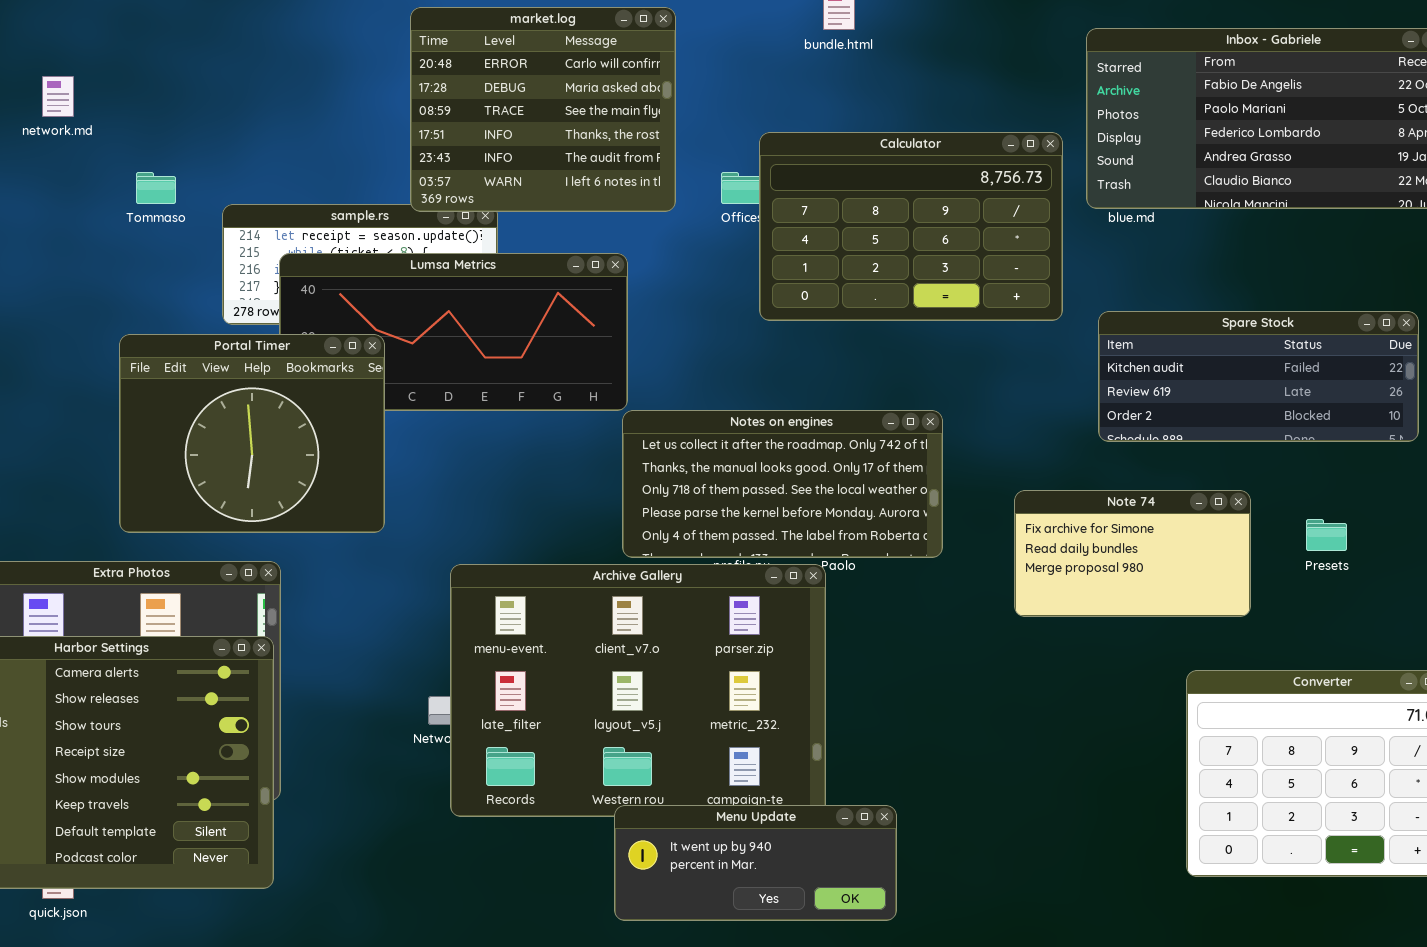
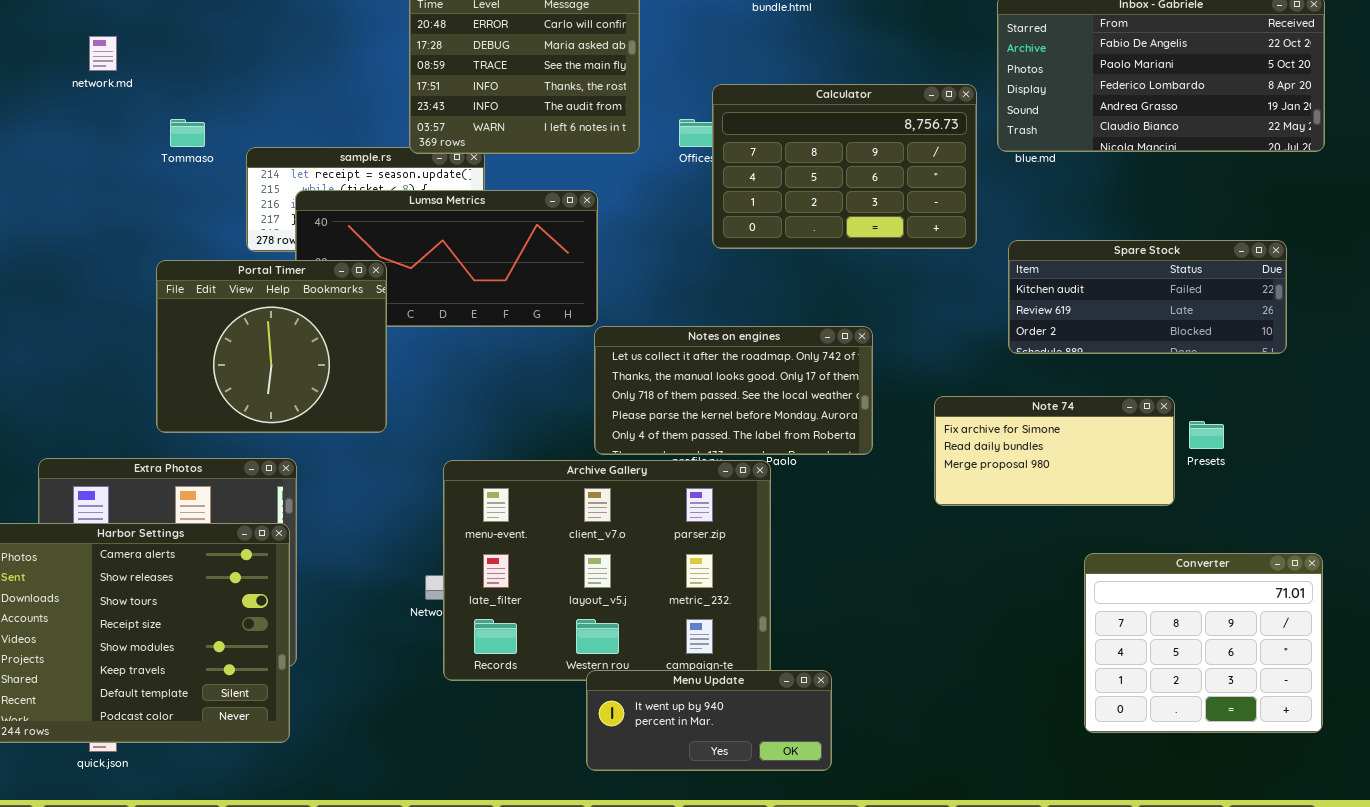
Note 74: [1014,490,1251,617] -> [934,396,1175,506], resized

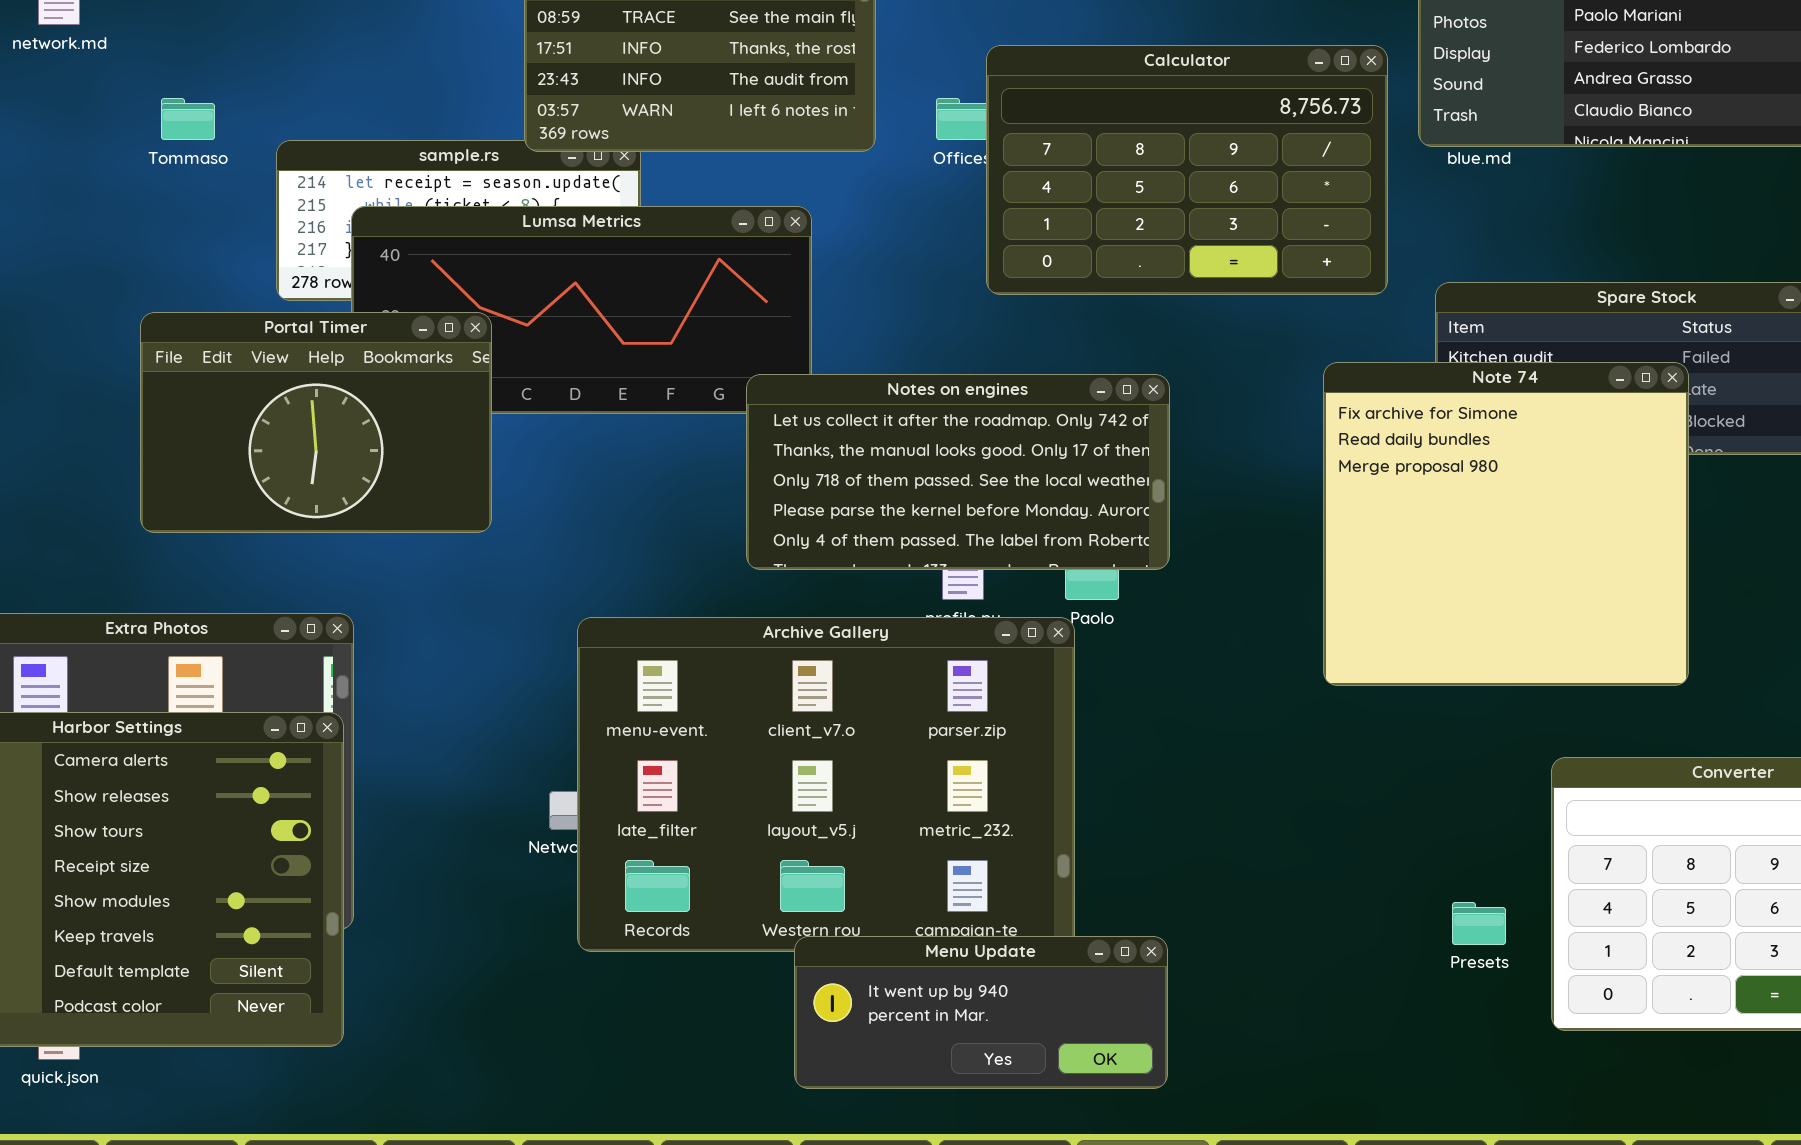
Portal Timer: [156,260,387,433] -> [140,312,492,533], resized
Notes on engines: [594,326,873,455] -> [746,374,1170,570], moved
Note 74: [934,396,1175,506] -> [1323,362,1689,686], resized
Presets: [1189,421,1224,449] -> [1452,902,1506,945], moved

